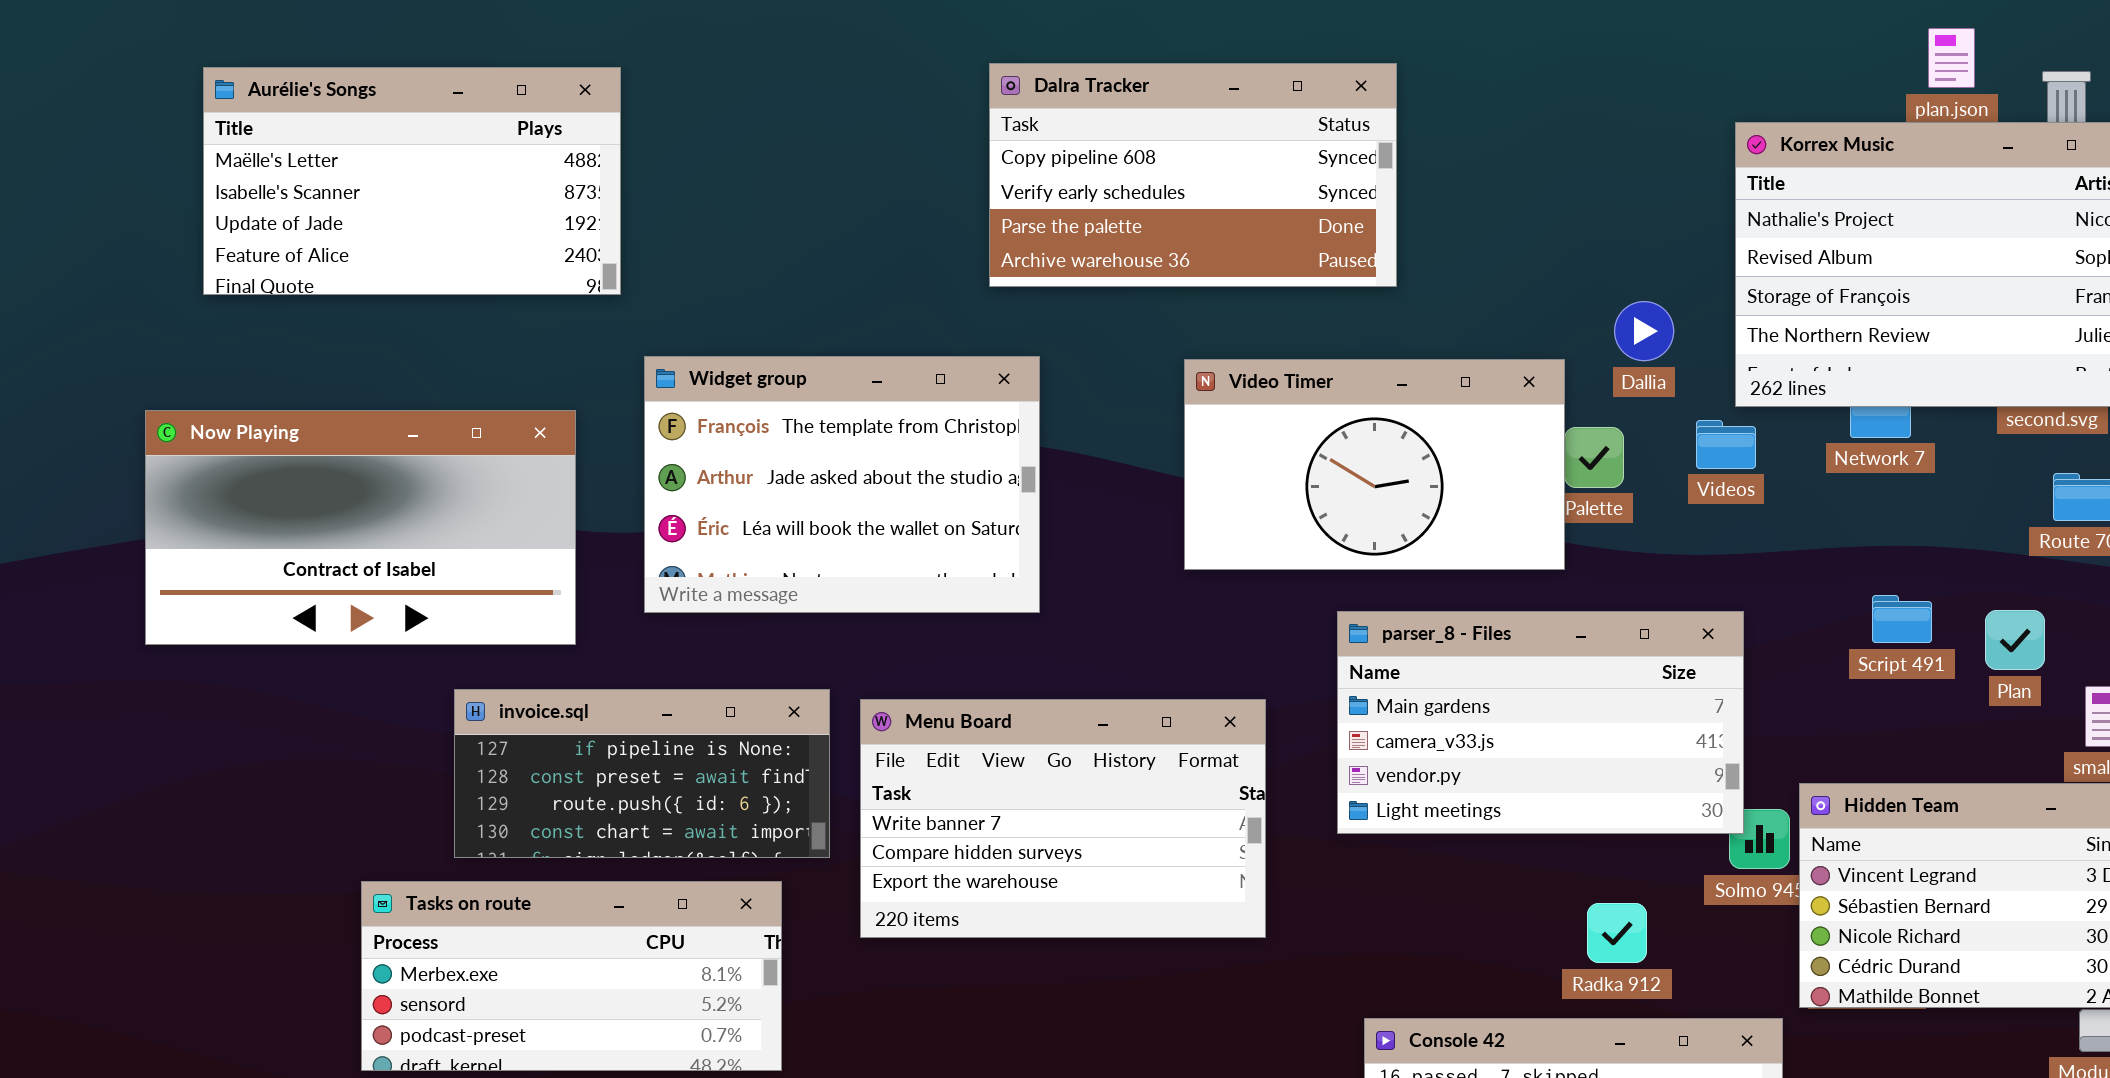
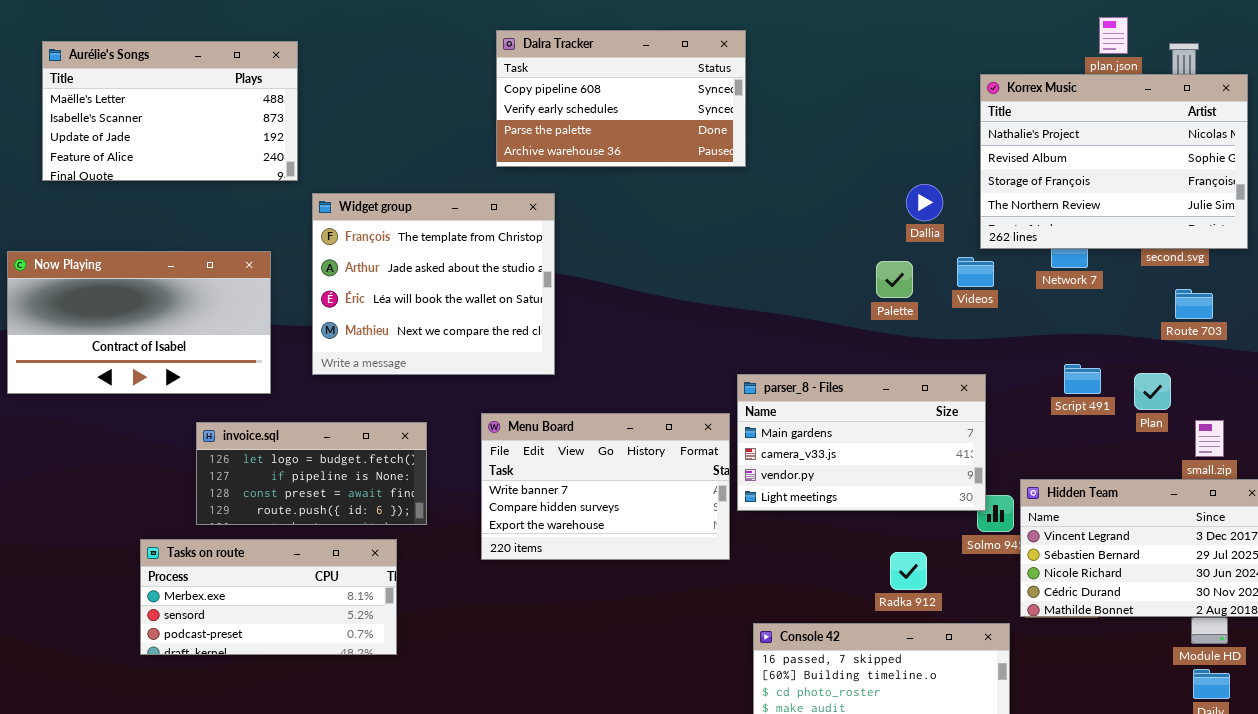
Dalra Tracker: [989,63,1397,287] -> [496,30,746,167], moved
Widget group: [644,356,1040,613] -> [312,193,555,375], resized
Video Timer: [1184,359,1565,570] -> none, closed
invoice.sql: [454,689,830,858] -> [196,422,427,525], scrolled up 1 row
Menu Board: [860,699,1266,938] -> [481,413,730,560], moved

